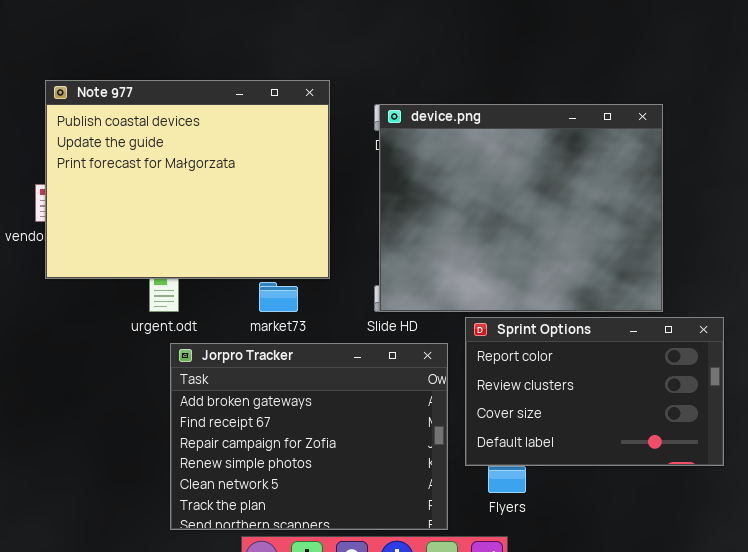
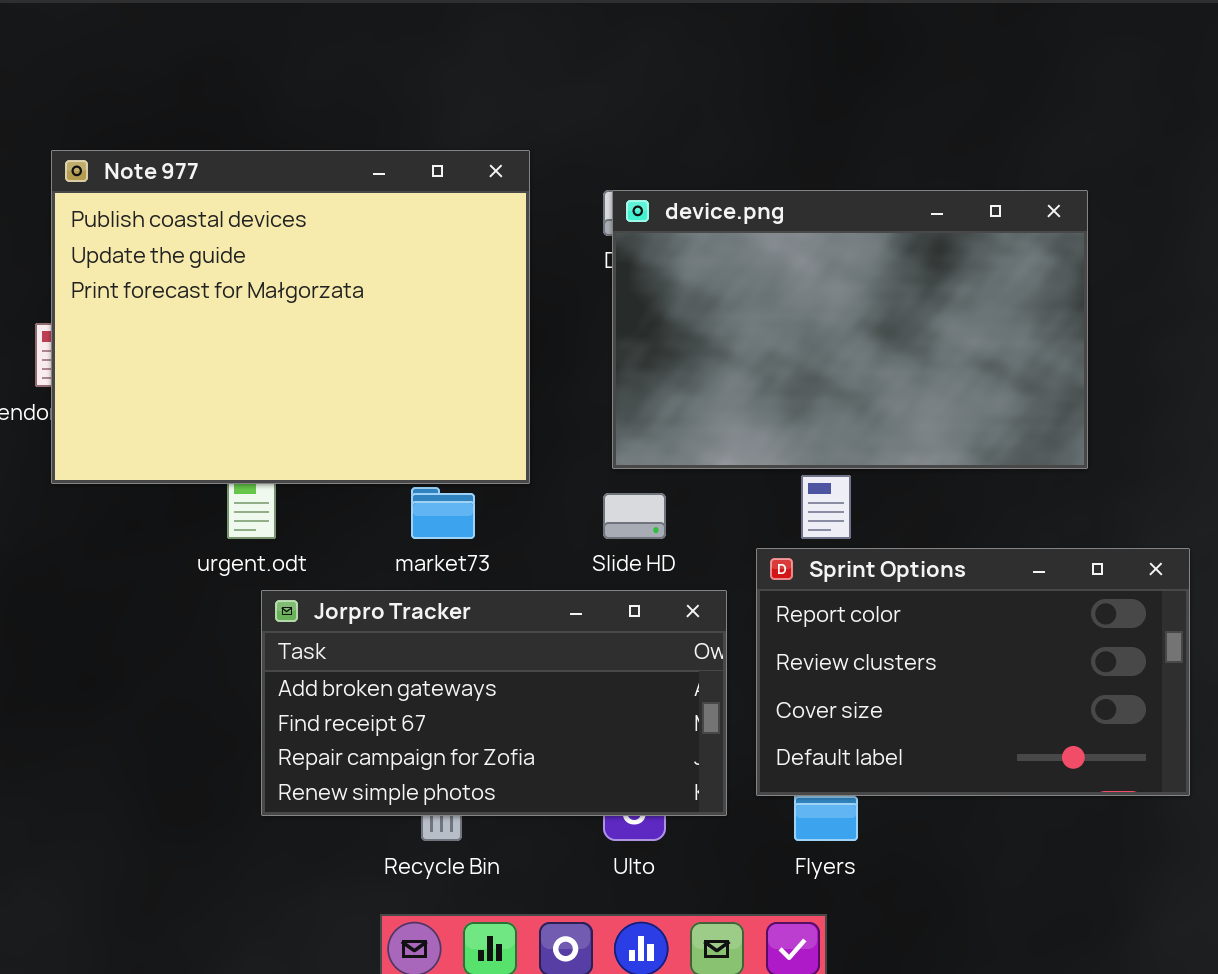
device.png: [379,104,663,312] -> [612,190,1088,469], resized
Jorpro Tracker: [170,343,448,530] -> [261,590,727,816], resized

